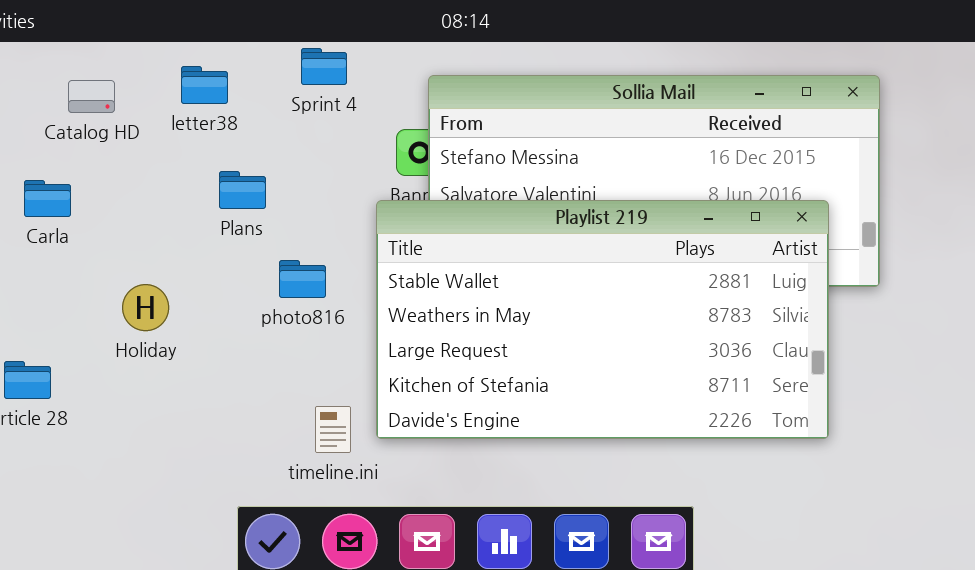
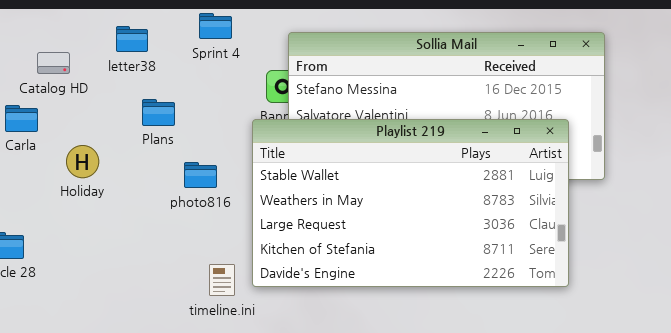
Catalog HD: [68,80,115,113] -> [37,52,70,74], moved
Holiday: [122,284,169,331] -> [66,145,99,178], moved

